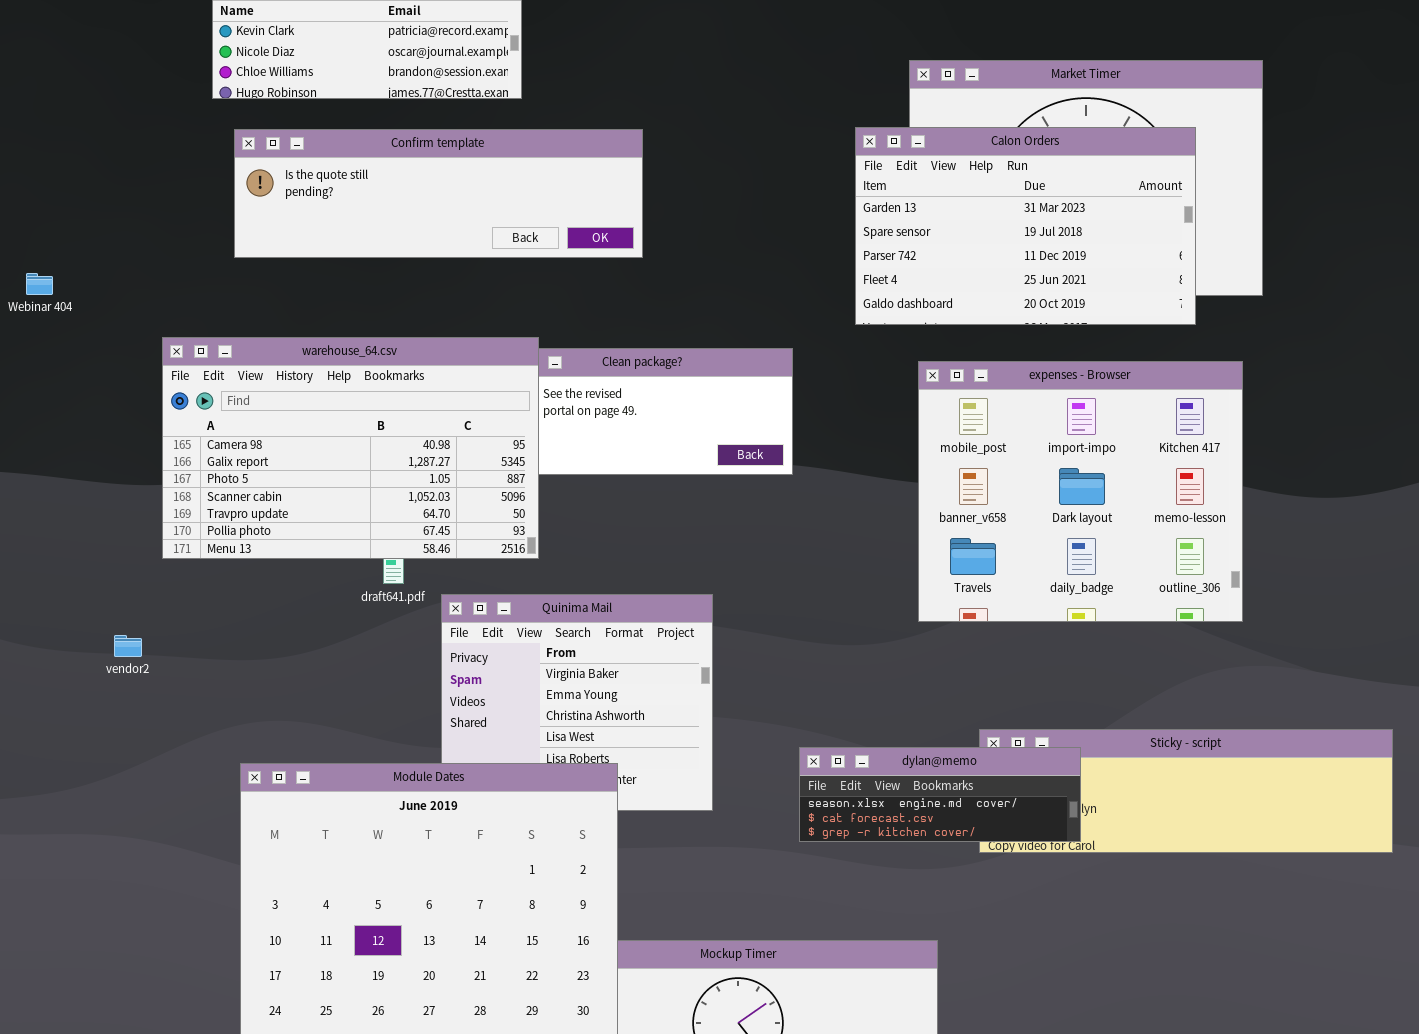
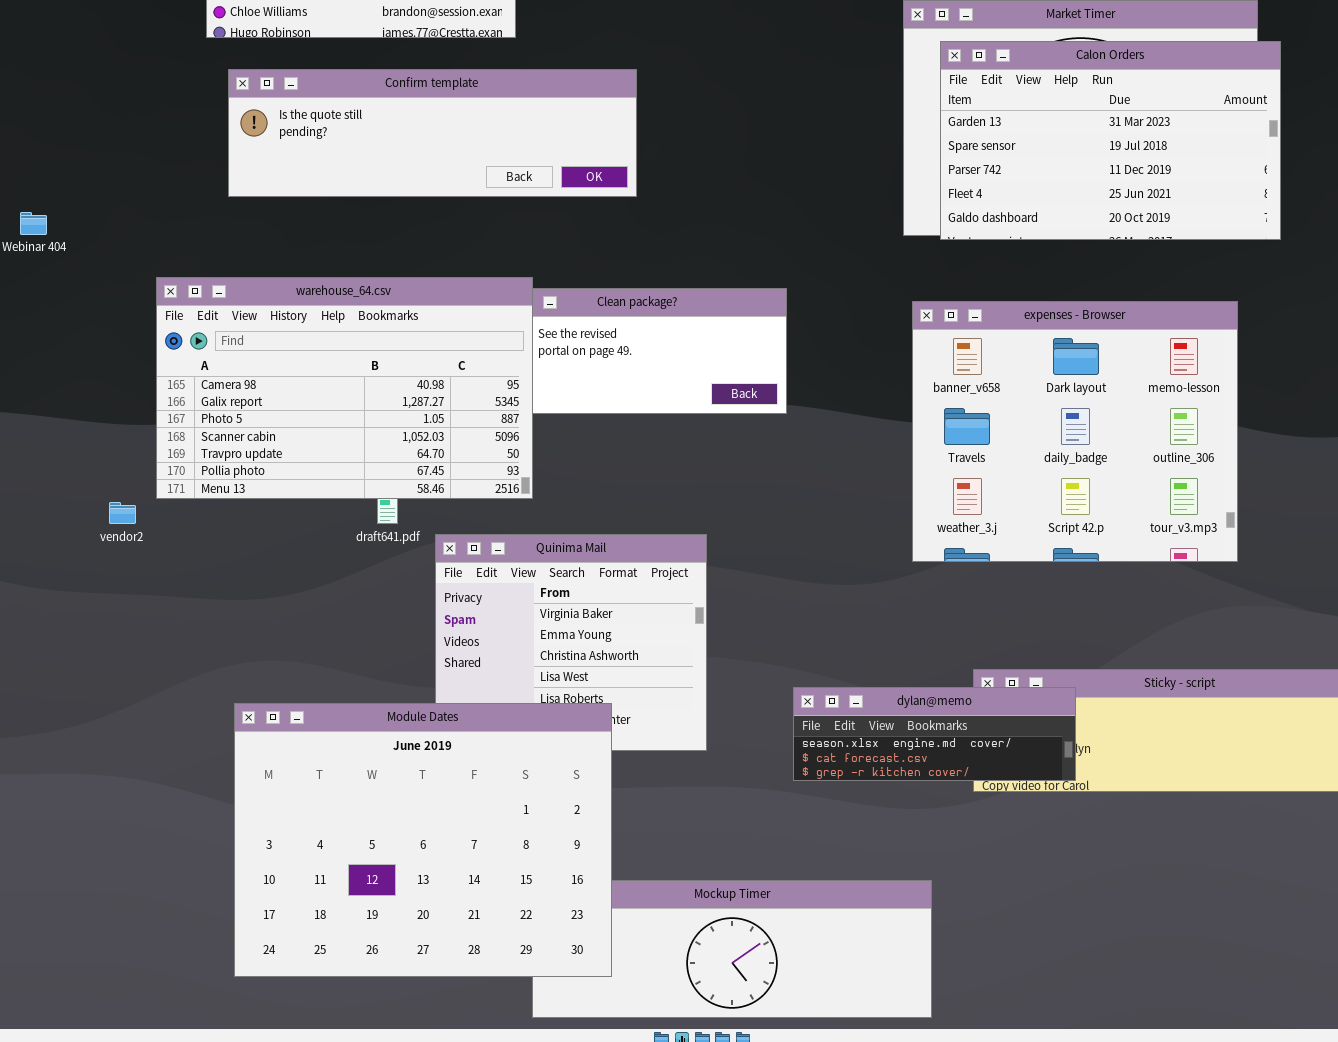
Calon Orders: [855,127,1196,325] -> [940,41,1281,240], moved
expenses - Browser: [918,361,1243,622] -> [912,301,1238,562], scrolled down 1 row
vendor2: [114,635,142,657] -> [109,502,136,524], moved

